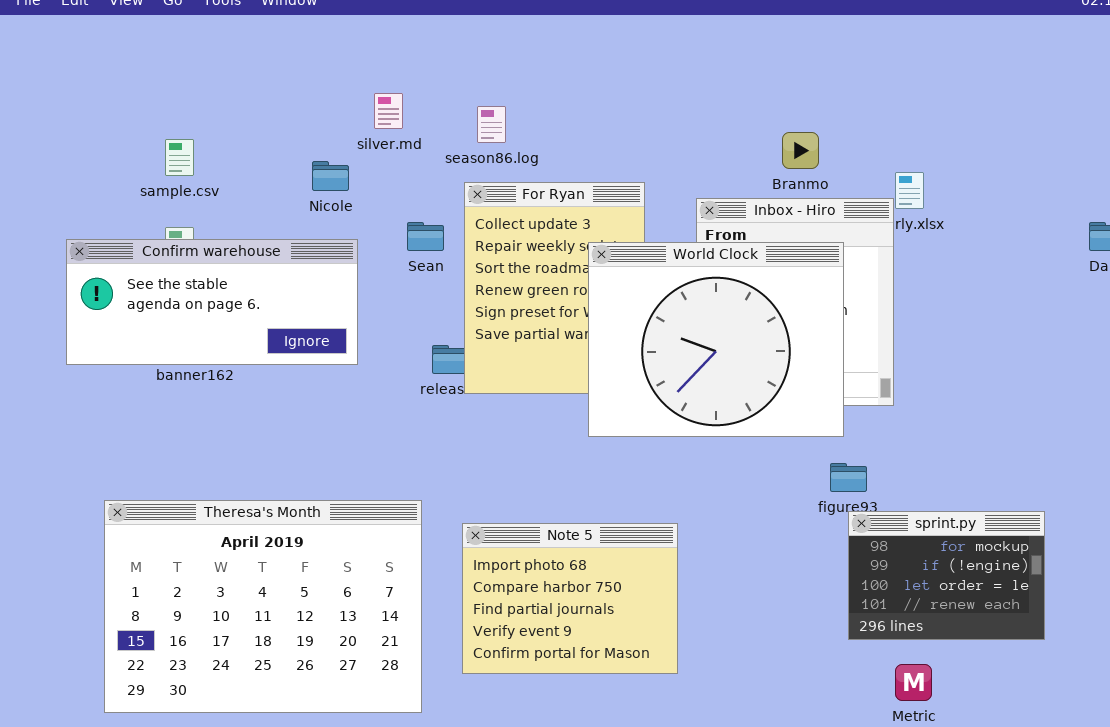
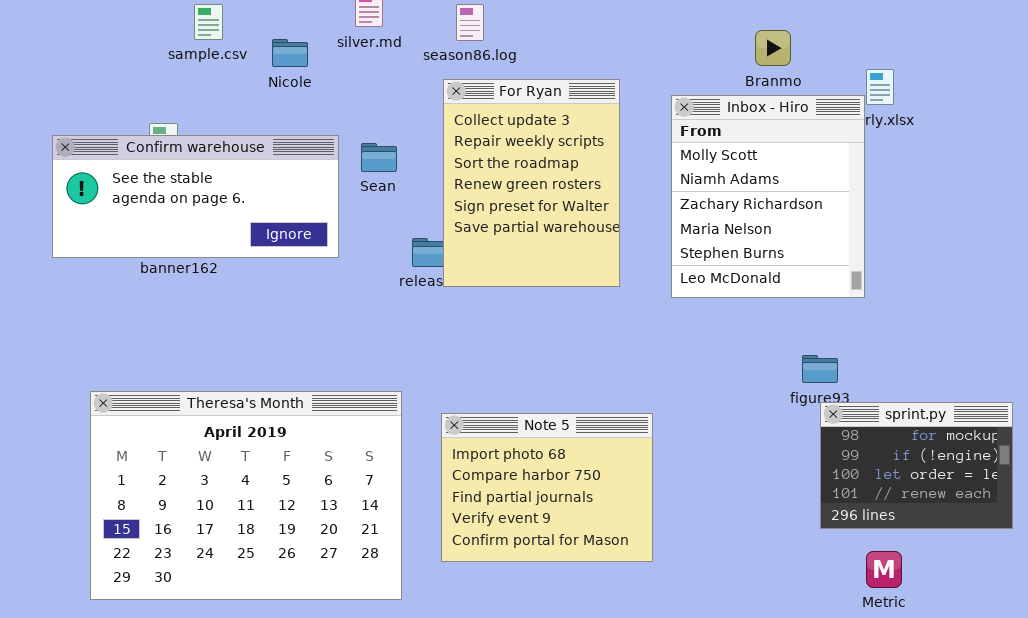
sample.csv: [165,139,194,176] -> [194,4,223,40], moved
Nicole: [312,161,349,191] -> [272,39,308,67], moved
Sean: [407,222,444,251] -> [361,143,397,172], moved
World Clock: [588,242,844,437] -> none, closed

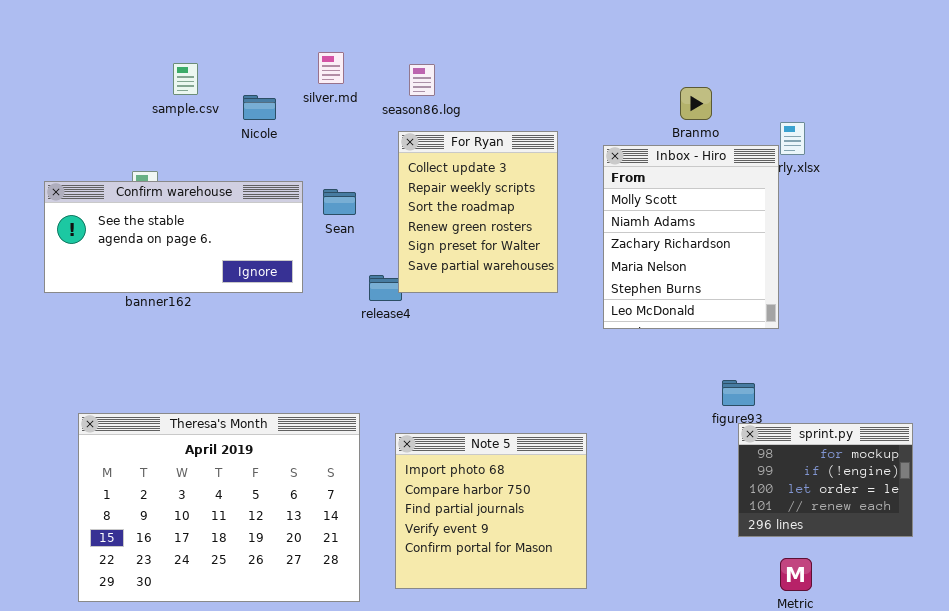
For Ryan: [443,79,620,287] -> [398,131,558,293], resized
Note 5: [441,413,653,562] -> [395,433,587,589], resized

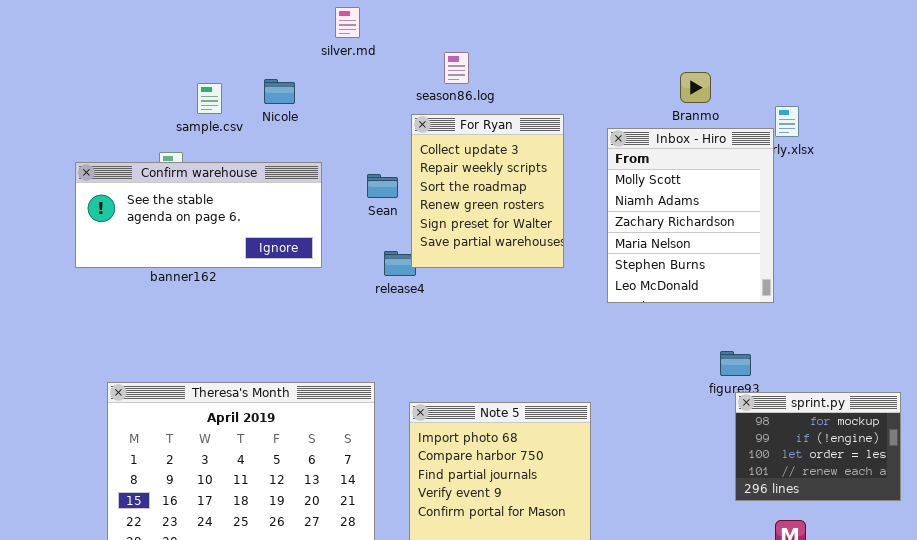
silver.md: [318,52,344,84] -> [335,7,360,38], moved
sample.csv: [173,63,198,95] -> [197,83,222,114], moved
season86.log: [409,64,435,96] -> [444,52,469,84], moved
Sean: [323,189,356,215] -> [367,174,398,198], moved

